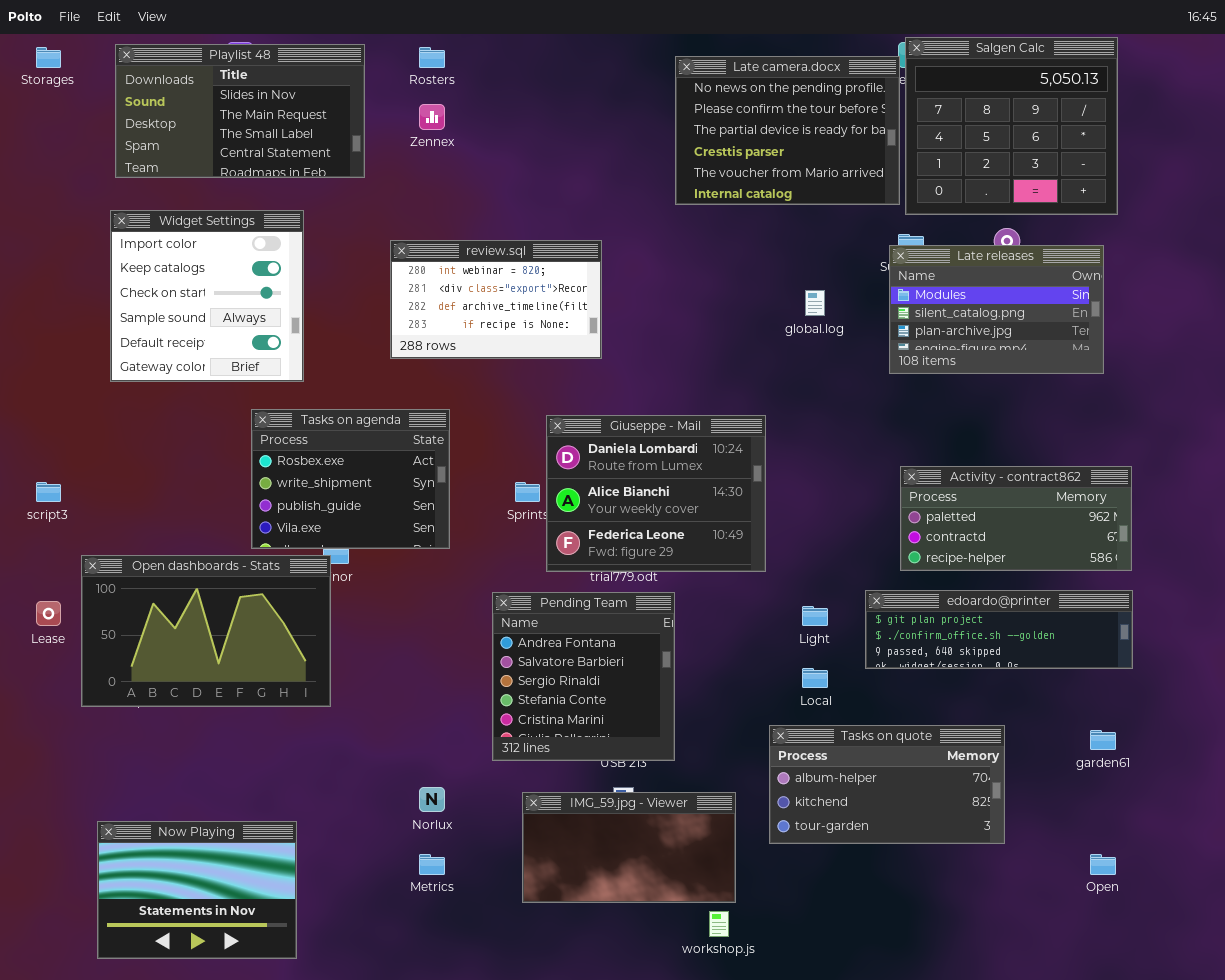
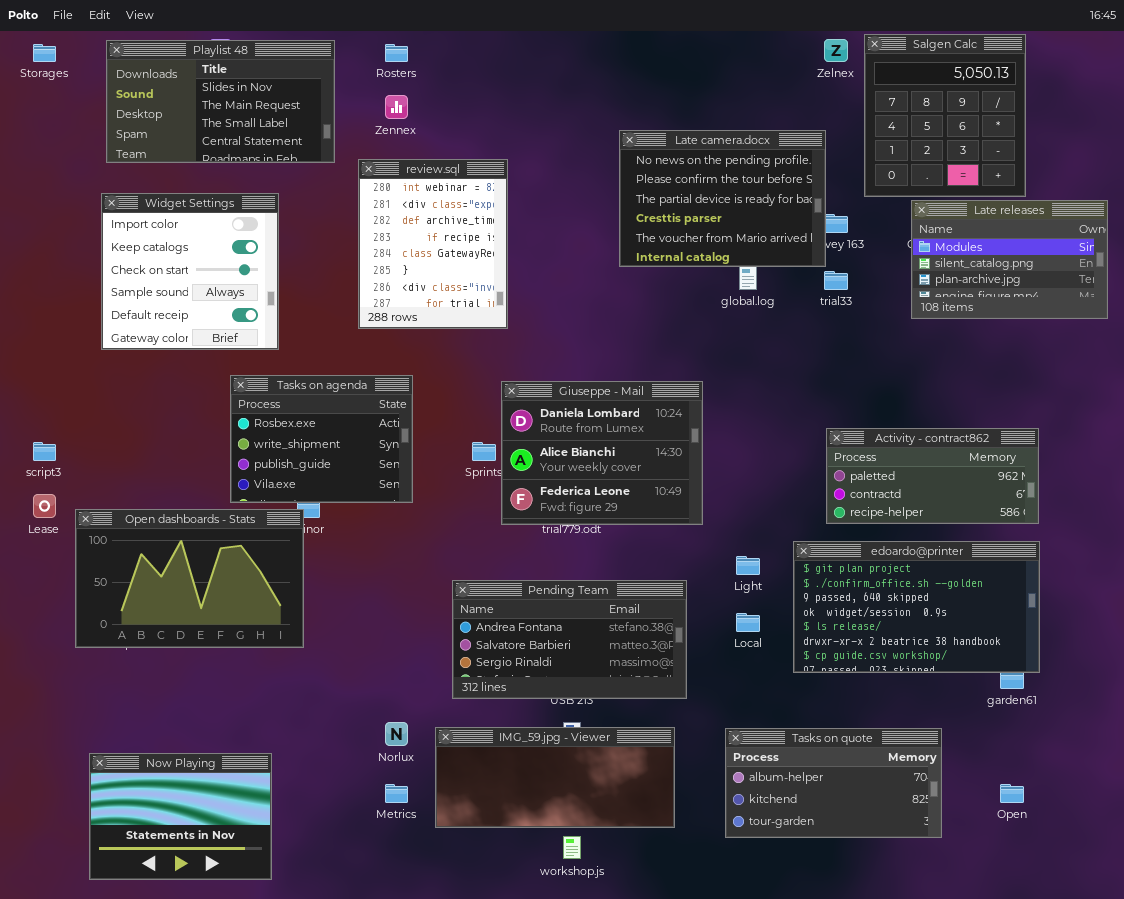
Salgen Calc: [905,37,1118,215] -> [864,34,1026,197], resized
Late camera.docx: [675,56,900,205] -> [619,130,826,267], moved
review.sql: [390,240,602,359] -> [358,159,508,329], resized
Late releases: [889,245,1104,374] -> [911,200,1108,319], moved
edoardo@printer: [865,590,1133,669] -> [793,541,1040,673], resized
Pending Team: [492,592,675,761] -> [452,580,687,699], resized
Lease: [36,601,61,626] -> [33,494,56,518], moved
Tasks on quote: [769,725,1005,844] -> [725,728,942,838], moved
IMG_59.jpg - Viewer: [522,792,736,903] -> [435,727,675,828], resized
workshop.js: [709,911,729,937] -> [563,836,581,859], moved

